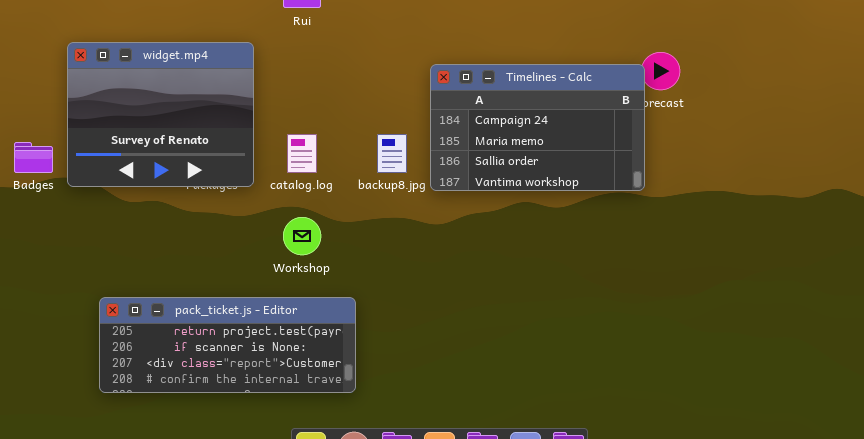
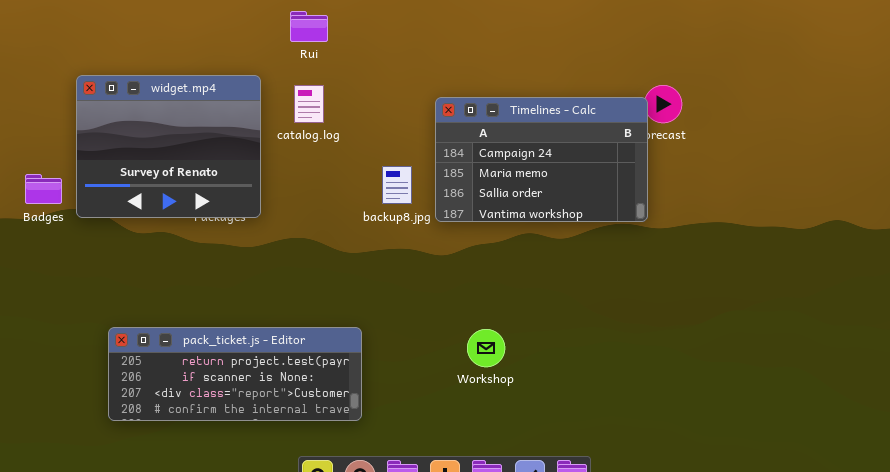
catalog.log: [287,134,317,173] -> [294,85,324,123], moved
Workshop: [283,217,321,255] -> [467,329,505,367], moved

